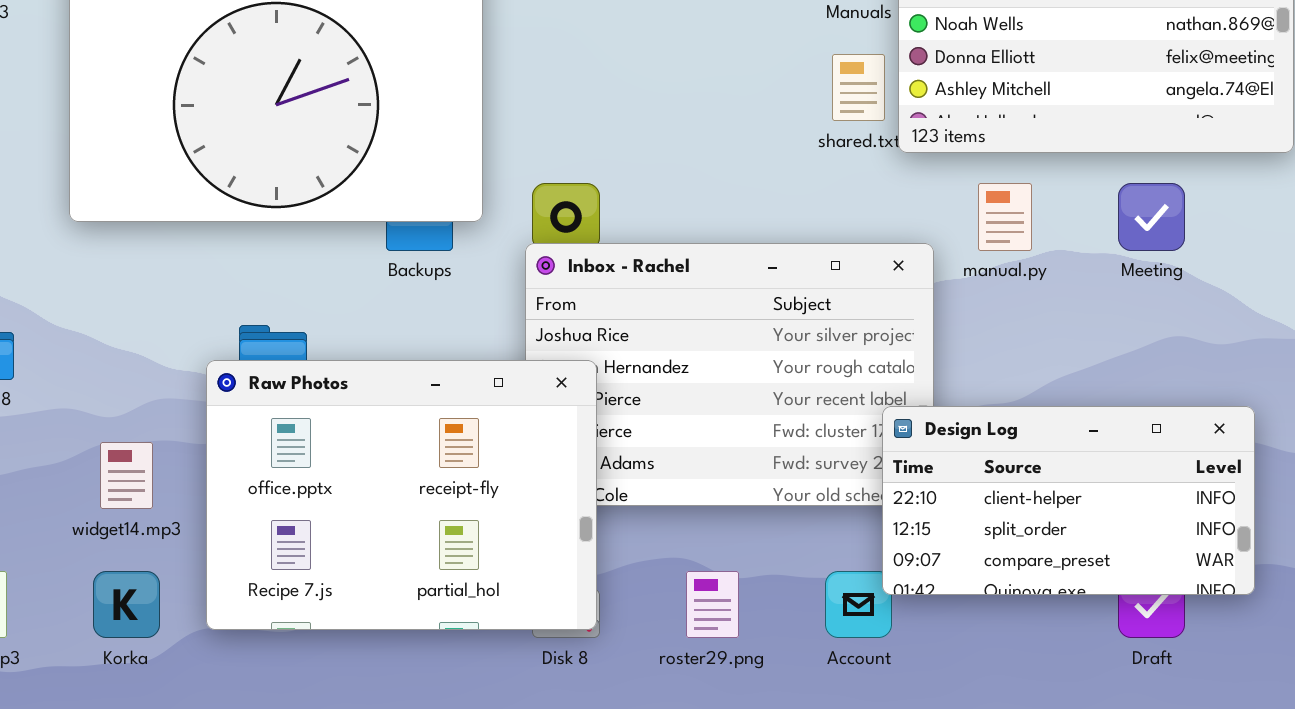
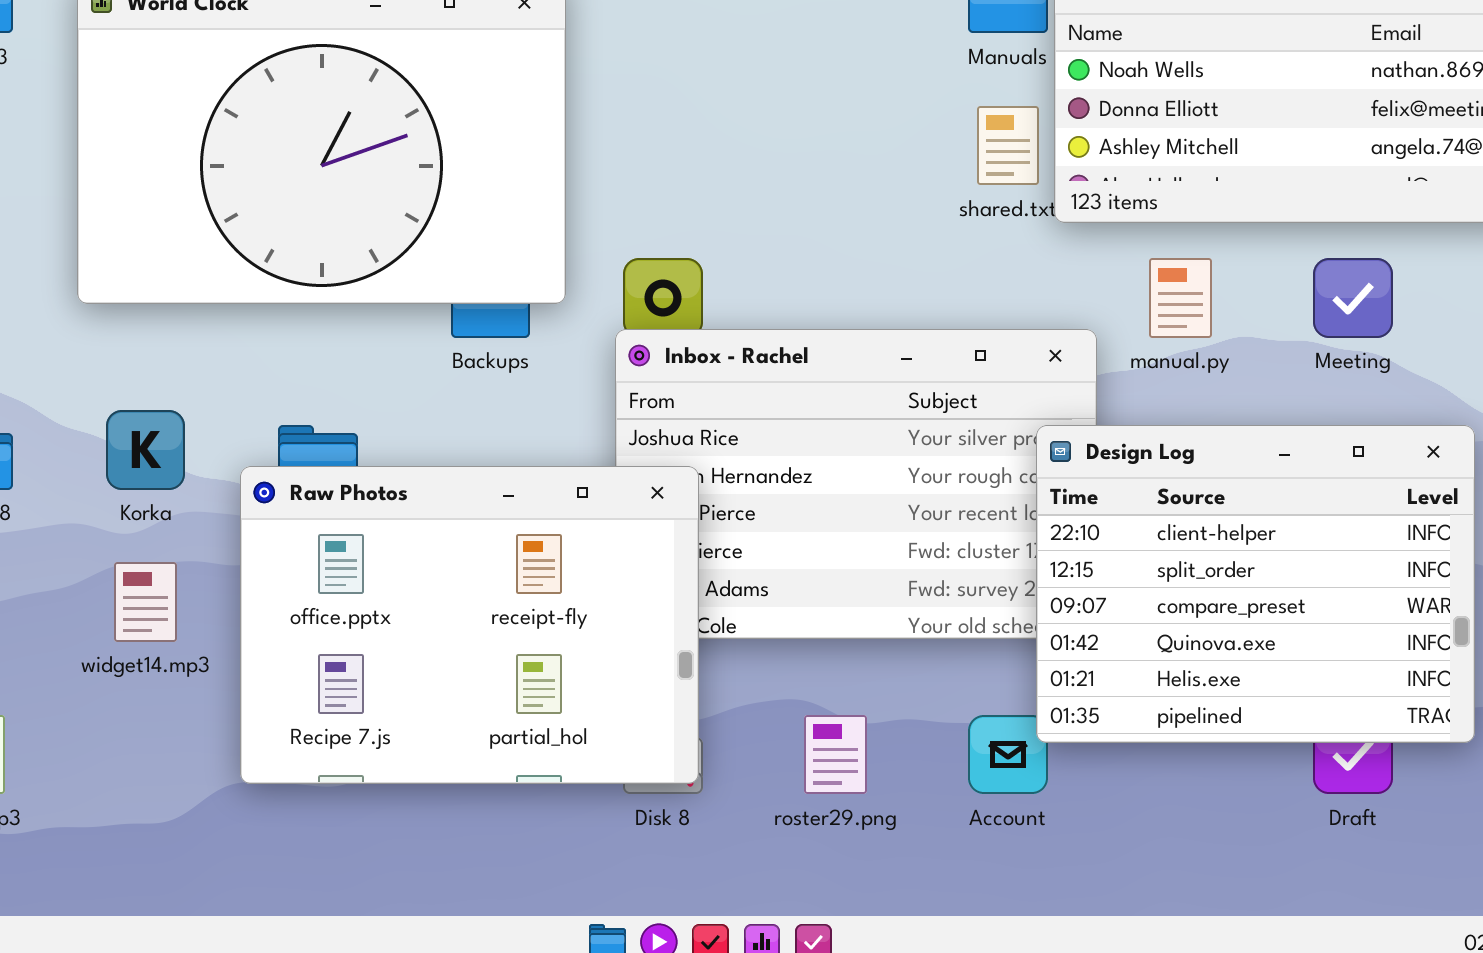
Design Log: [882,406,1255,595] -> [1036,425,1475,743], resized
Korka: [93,571,160,638] -> [106,410,185,490], moved

